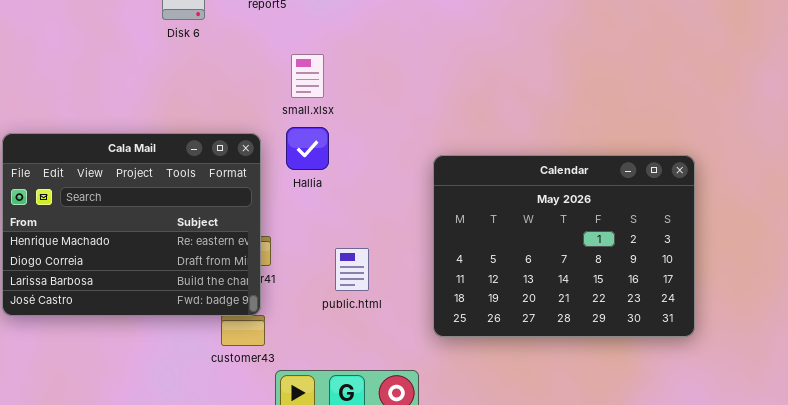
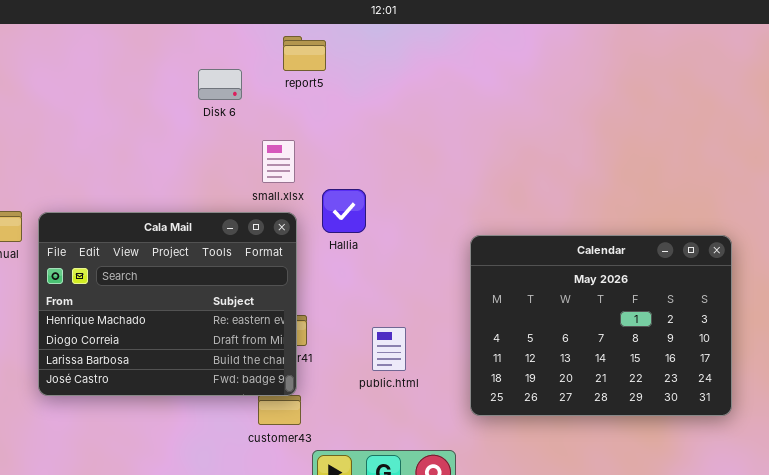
small.xlsx: [291,54,324,98] -> [262,140,295,183], moved
Hallia: [286,127,329,170] -> [322,189,366,233], moved

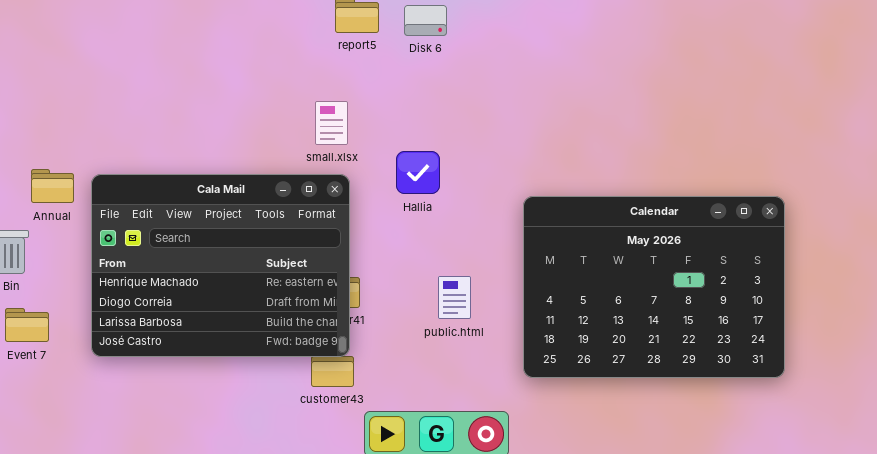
Disk 6: [198,69,242,100] -> [404,5,447,36], moved
Hallia: [322,189,366,233] -> [396,151,440,194], moved
public.html: [372,327,406,371] -> [438,276,471,319], moved

